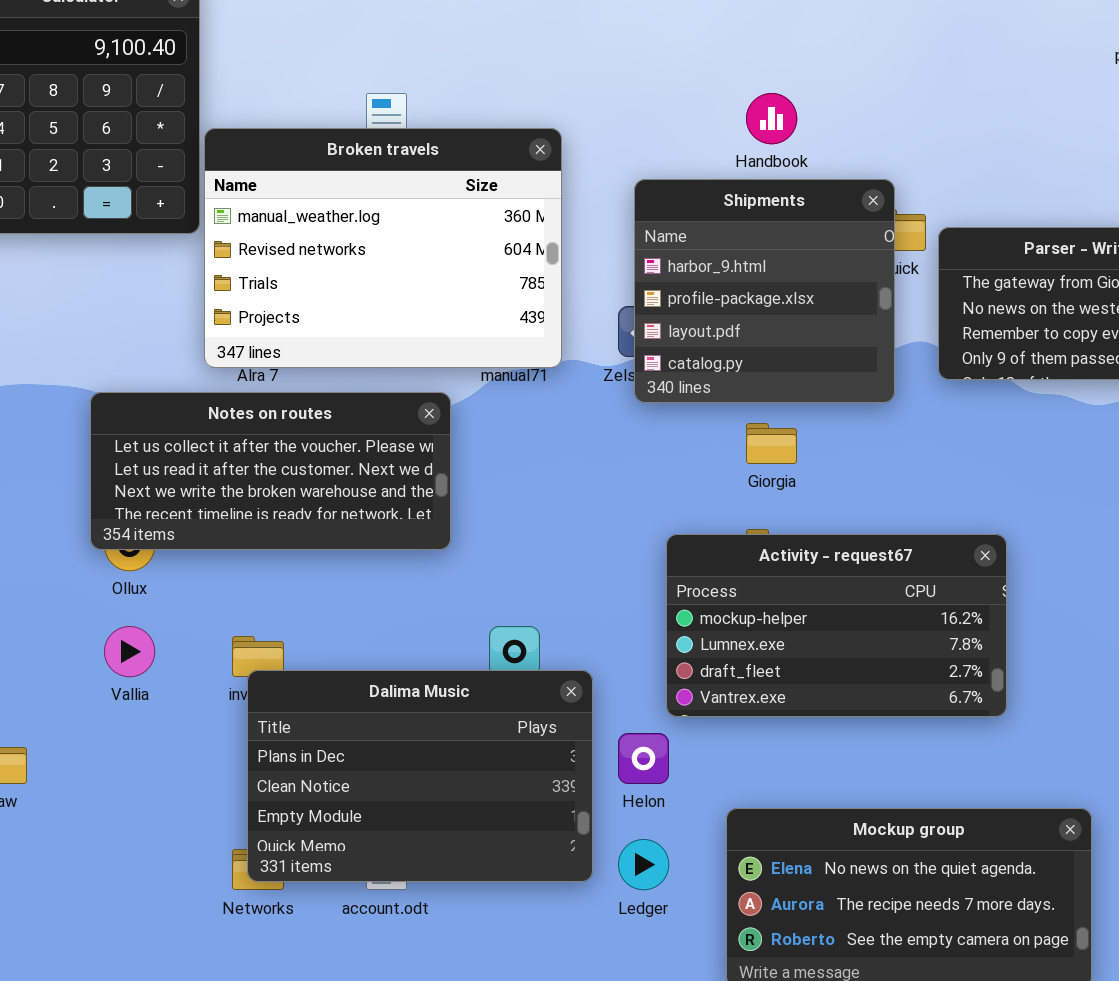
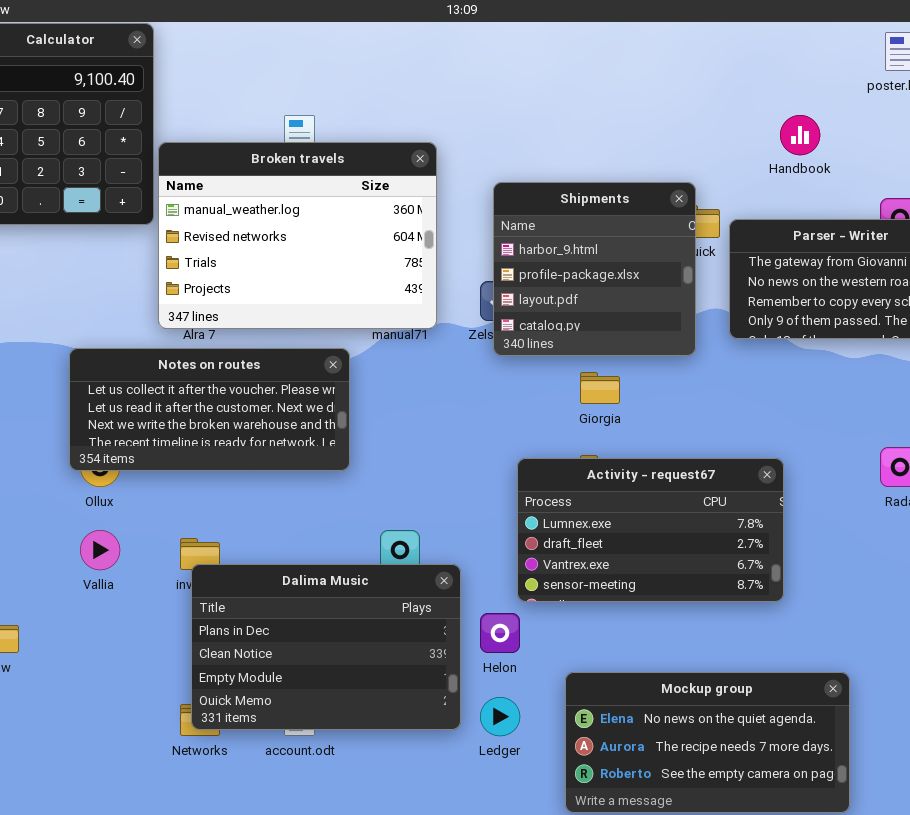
Handbook: [746,93,797,144] -> [780,115,820,155], moved
Activity - request67: [666,534,1007,717] -> [517,458,784,602], scrolled down 1 row

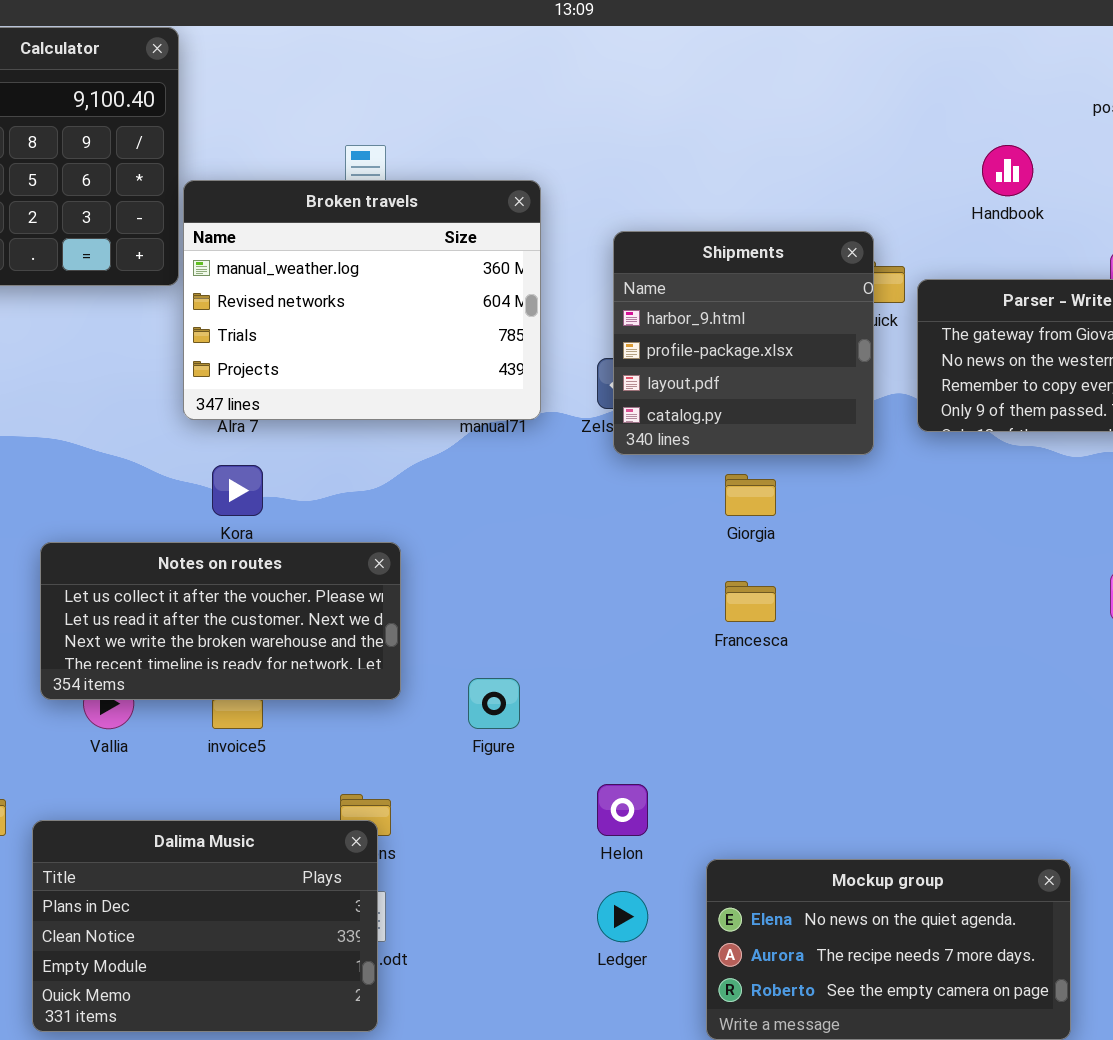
Notes on routes: [69,348,350,471] -> [40,542,401,700], moved
Activity - request67: [517,458,784,602] -> none, closed
Dalima Music: [191,564,461,730] -> [32,820,378,1032], moved

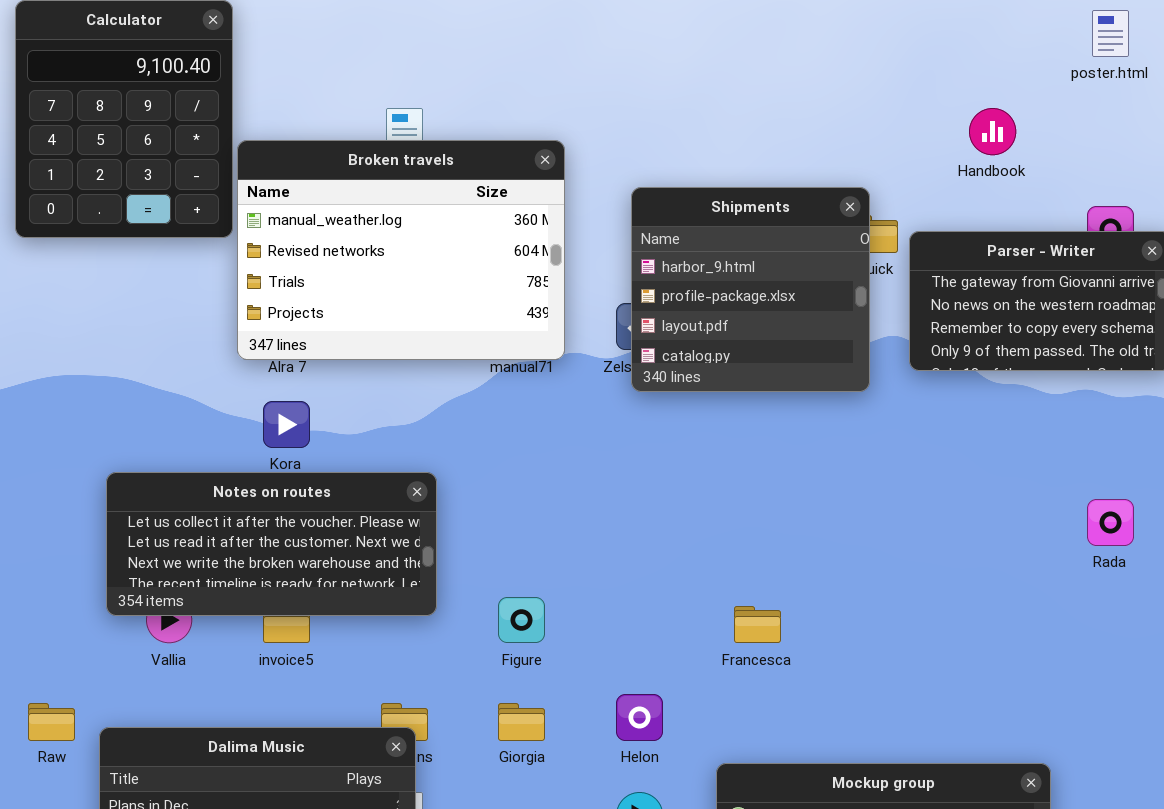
Giorgia: [725,474,776,516] -> [498,703,545,741], moved
Francesca: [725,581,776,622] -> [734,606,781,643], moved

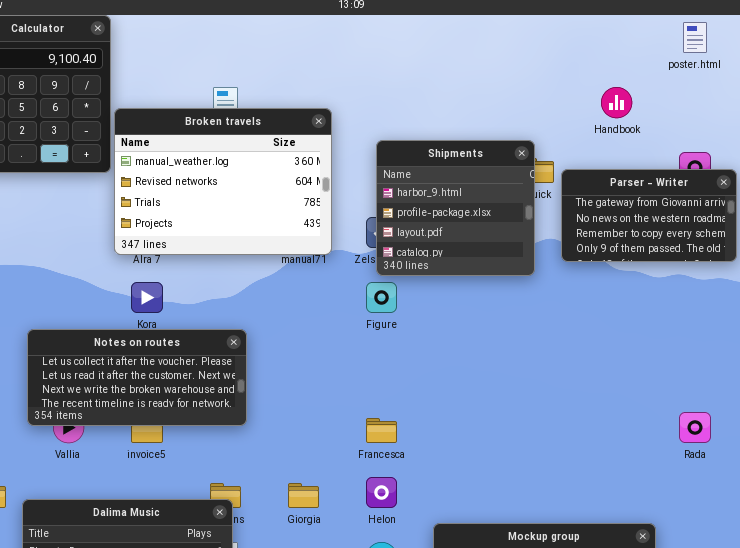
Rada: [1087,499,1134,546] -> [679,412,711,443], moved
Figure: [498,597,545,643] -> [366,282,397,313], moved
Francesca: [734,606,781,643] -> [366,418,397,443], moved

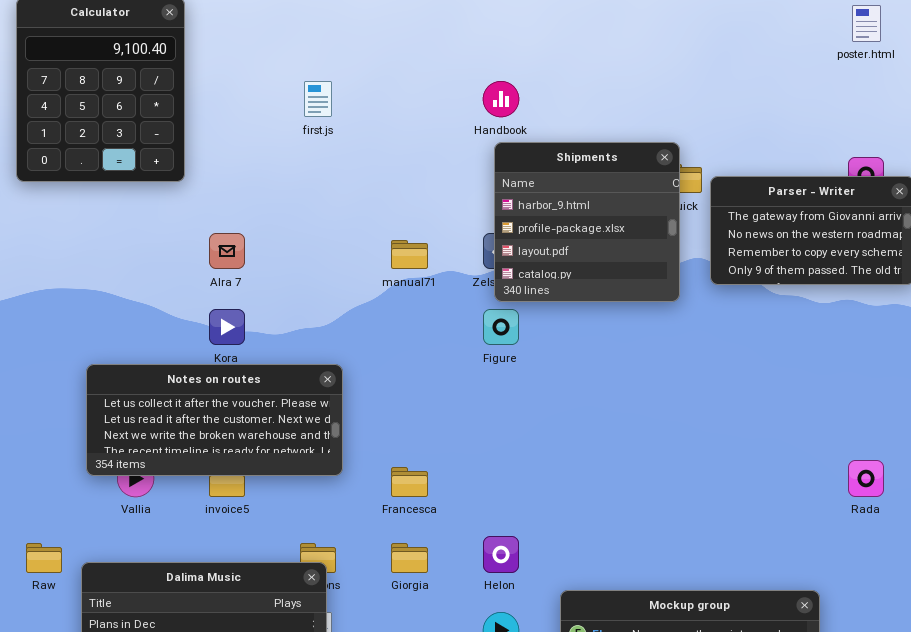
Handbook: [601,87,632,118] -> [483,81,519,117], moved
Broken travels: [114,108,332,255] -> none, closed
Francesca: [366,418,397,443] -> [391,467,428,497], moved

